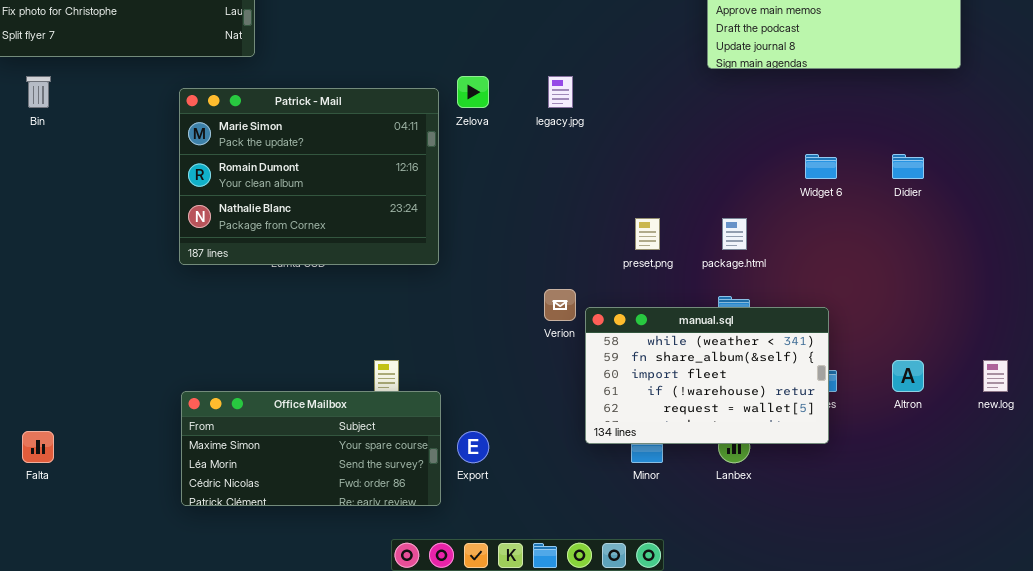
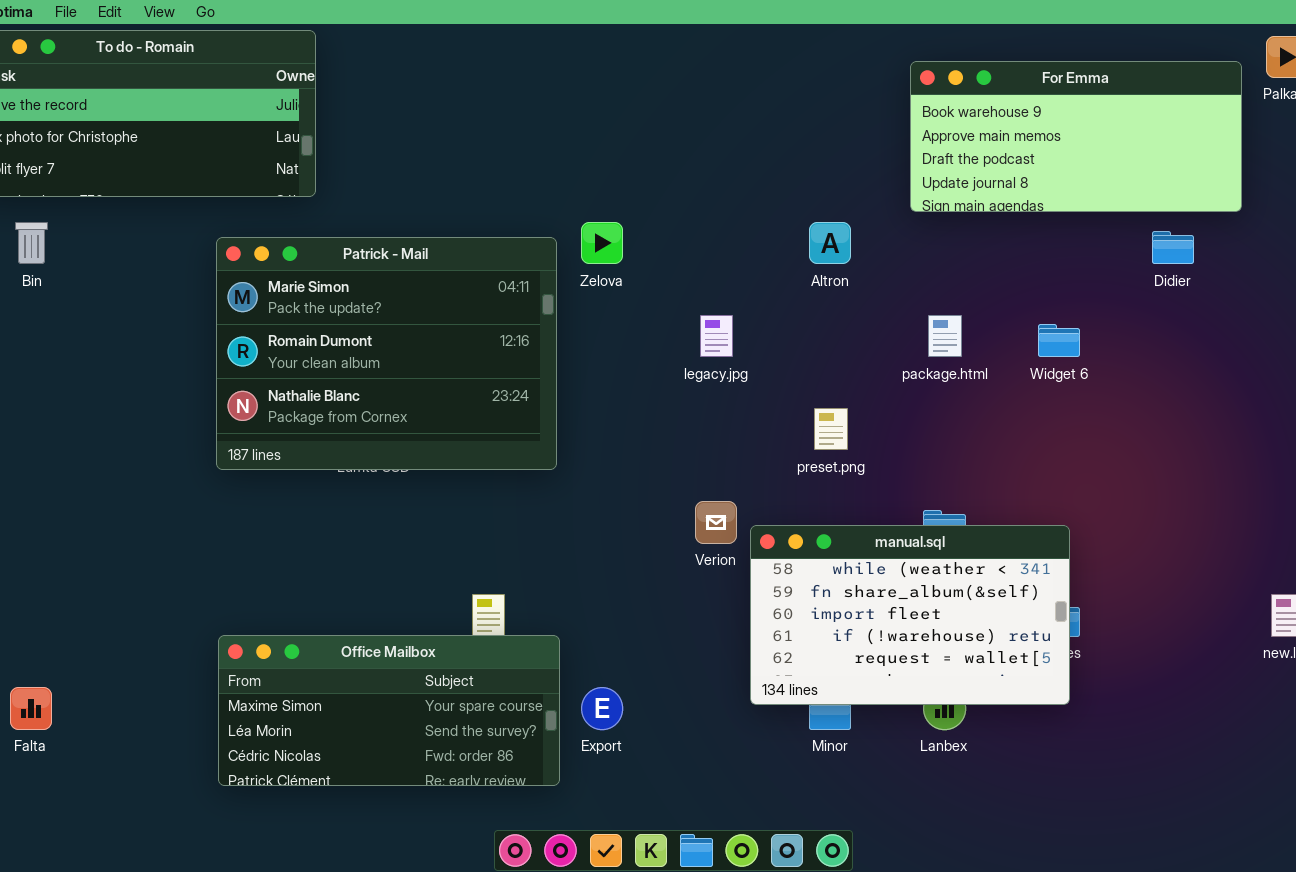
legacy.jpg: [548,76,573,108] -> [700,315,733,357], moved
Didier: [892,154,924,179] -> [1152,231,1194,264], moved
package.html: [722,218,747,250] -> [928,315,962,357], moved
Altron: [892,360,924,392] -> [809,222,851,264], moved

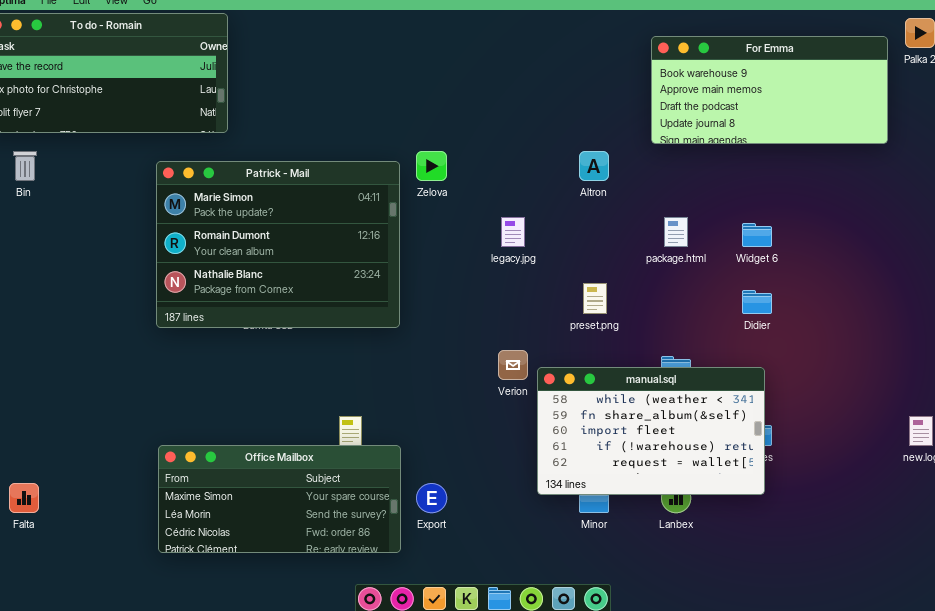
Didier: [1152,231,1194,264] -> [742,290,772,314], moved

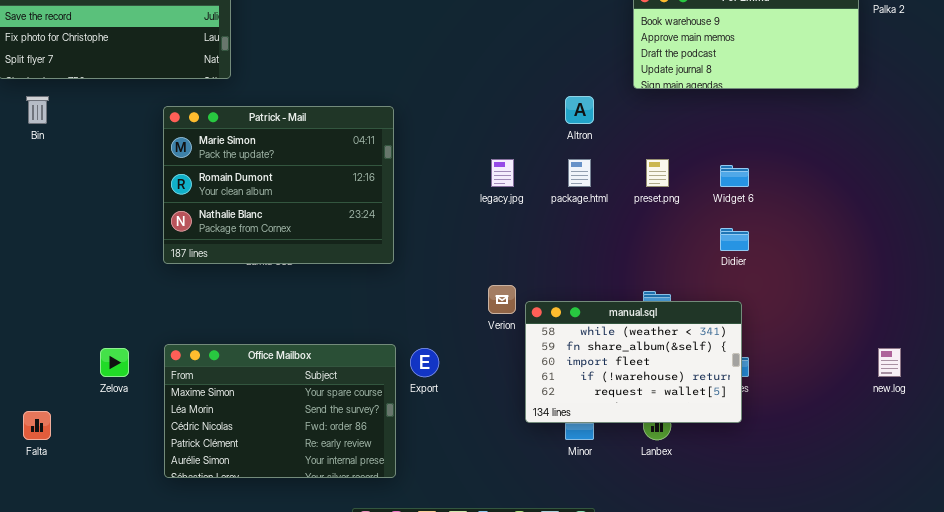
Zelova: [416,151,447,181] -> [100,348,129,377], moved
package.html: [664,217,688,247] -> [568,159,591,187], moved
preset.png: [583,283,607,314] -> [646,159,669,187], moved
Office Mailbox: [158,445,401,553] -> [164,344,396,478], resized
Export: [416,483,447,513] -> [410,348,439,377], moved

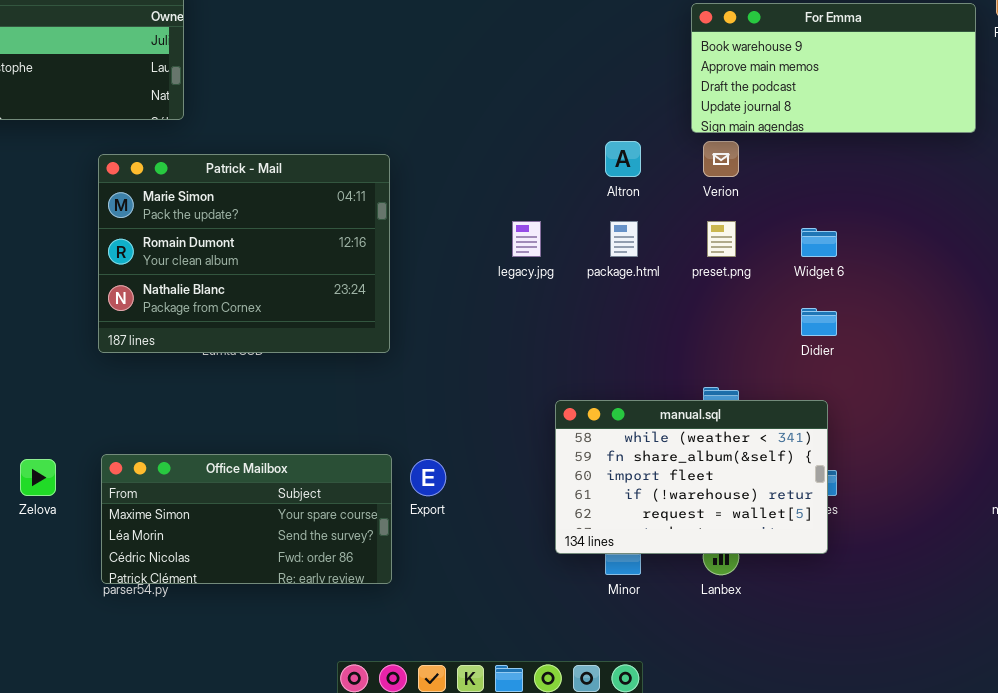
Verion: [488,285,516,314] -> [703,141,739,177], moved
Office Mailbox: [164,344,396,478] -> [101,454,392,584], resized

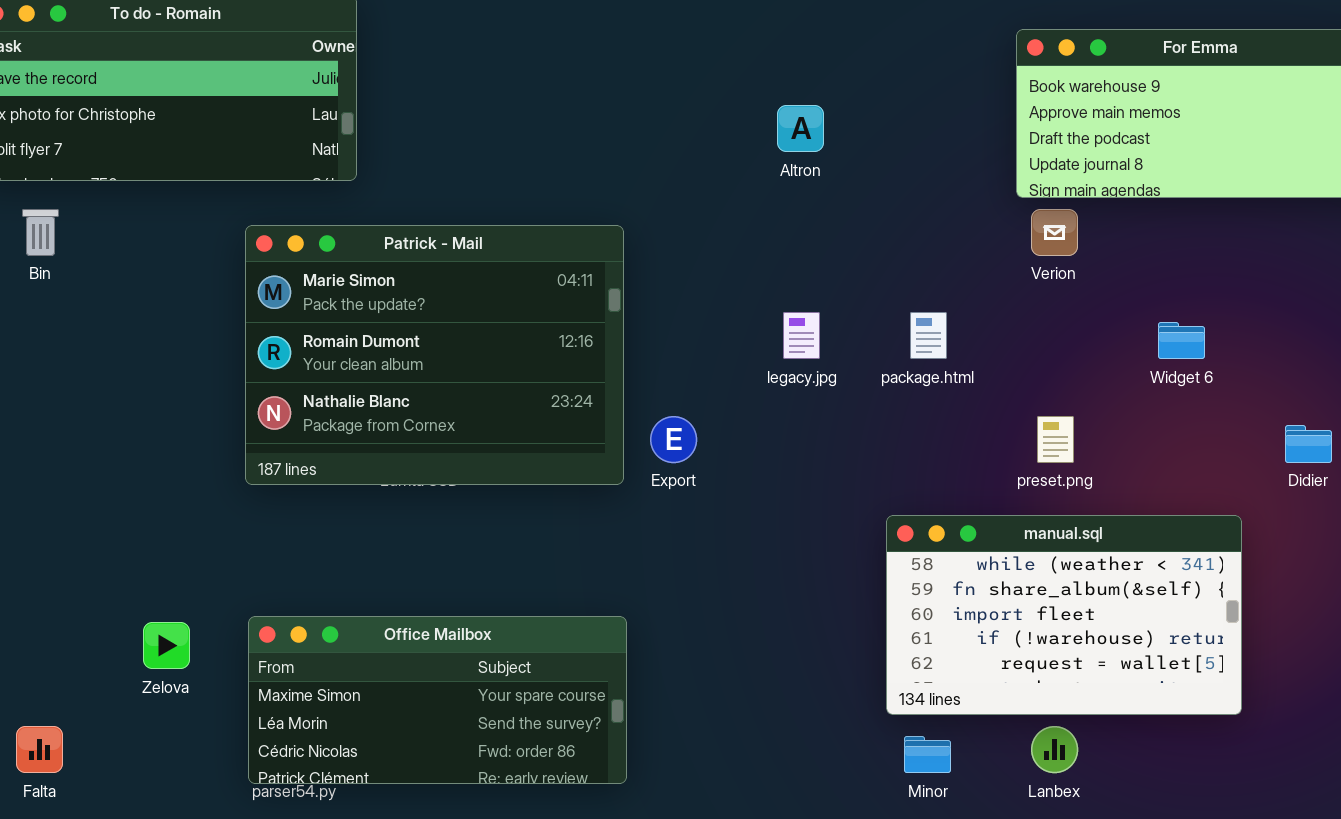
Altron: [605,141,641,177] -> [777,105,824,152], moved
preset.png: [707,221,736,257] -> [1037,416,1074,463], moved
Didier: [801,308,837,336] -> [1285,425,1332,463], moved
manual.sql: [555,400,828,554] -> [886,515,1242,715], moved
Export: [410,459,446,496] -> [650,416,697,463], moved

